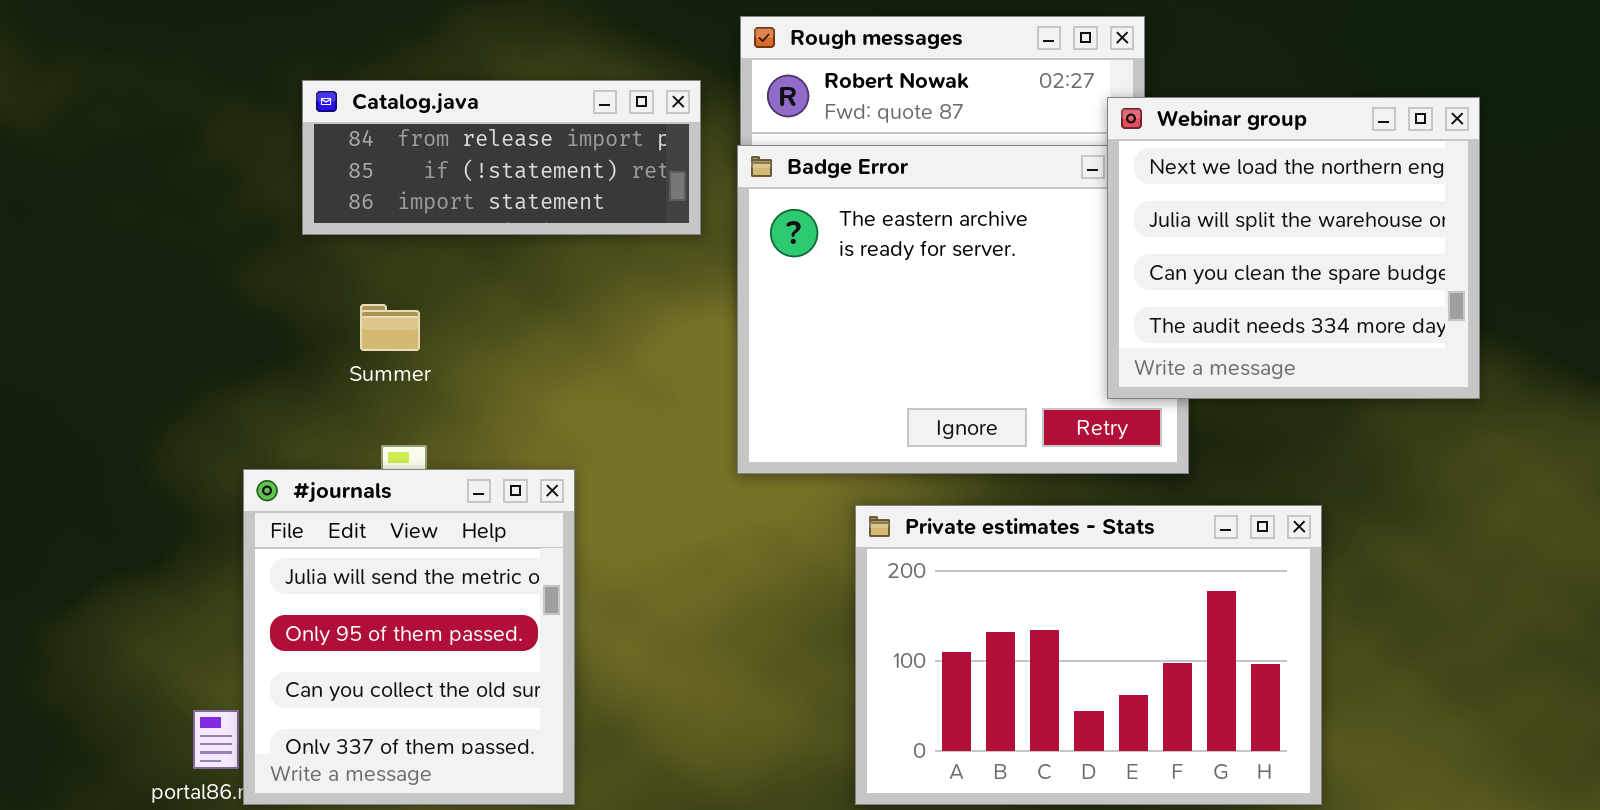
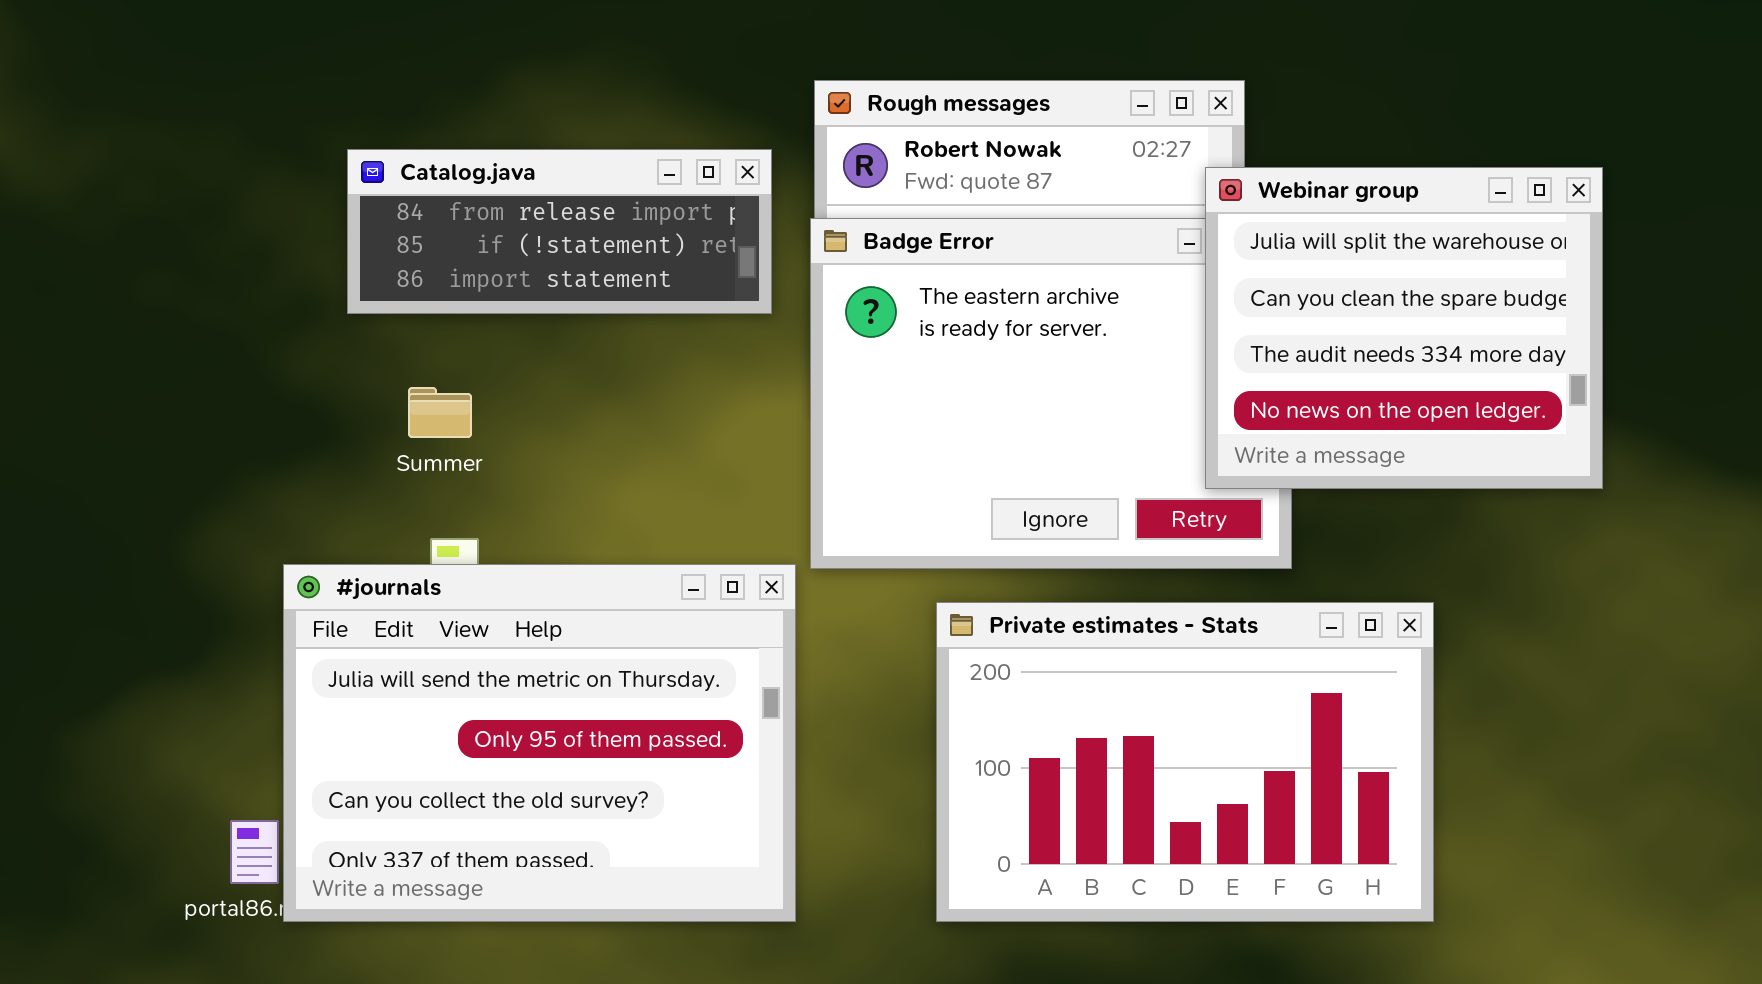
Webinar group: [1107,97,1480,399] -> [1205,167,1603,489], scrolled down 1 row
#journals: [243,469,575,805] -> [283,564,796,922], resized

